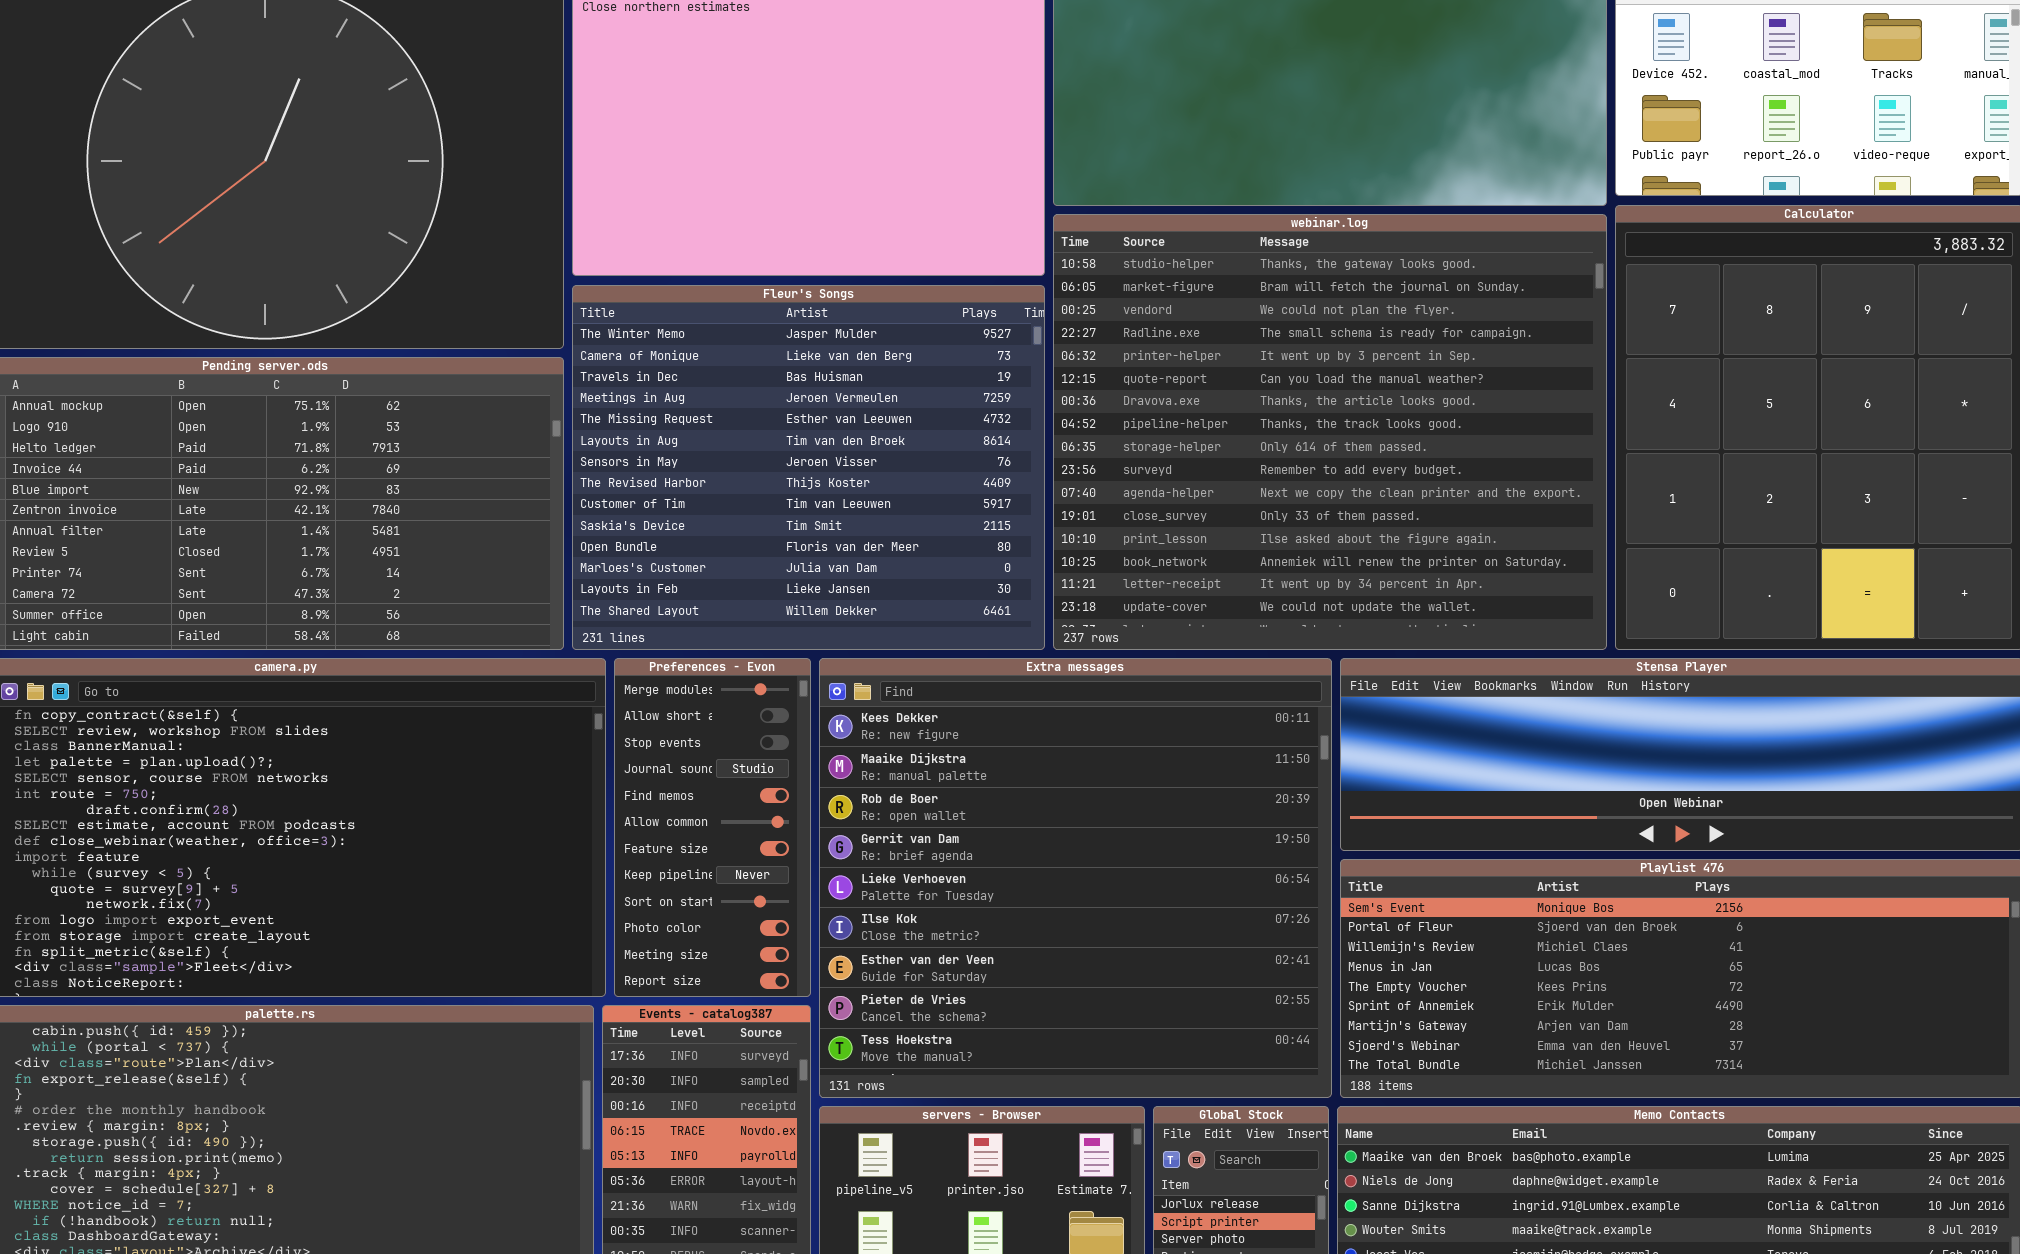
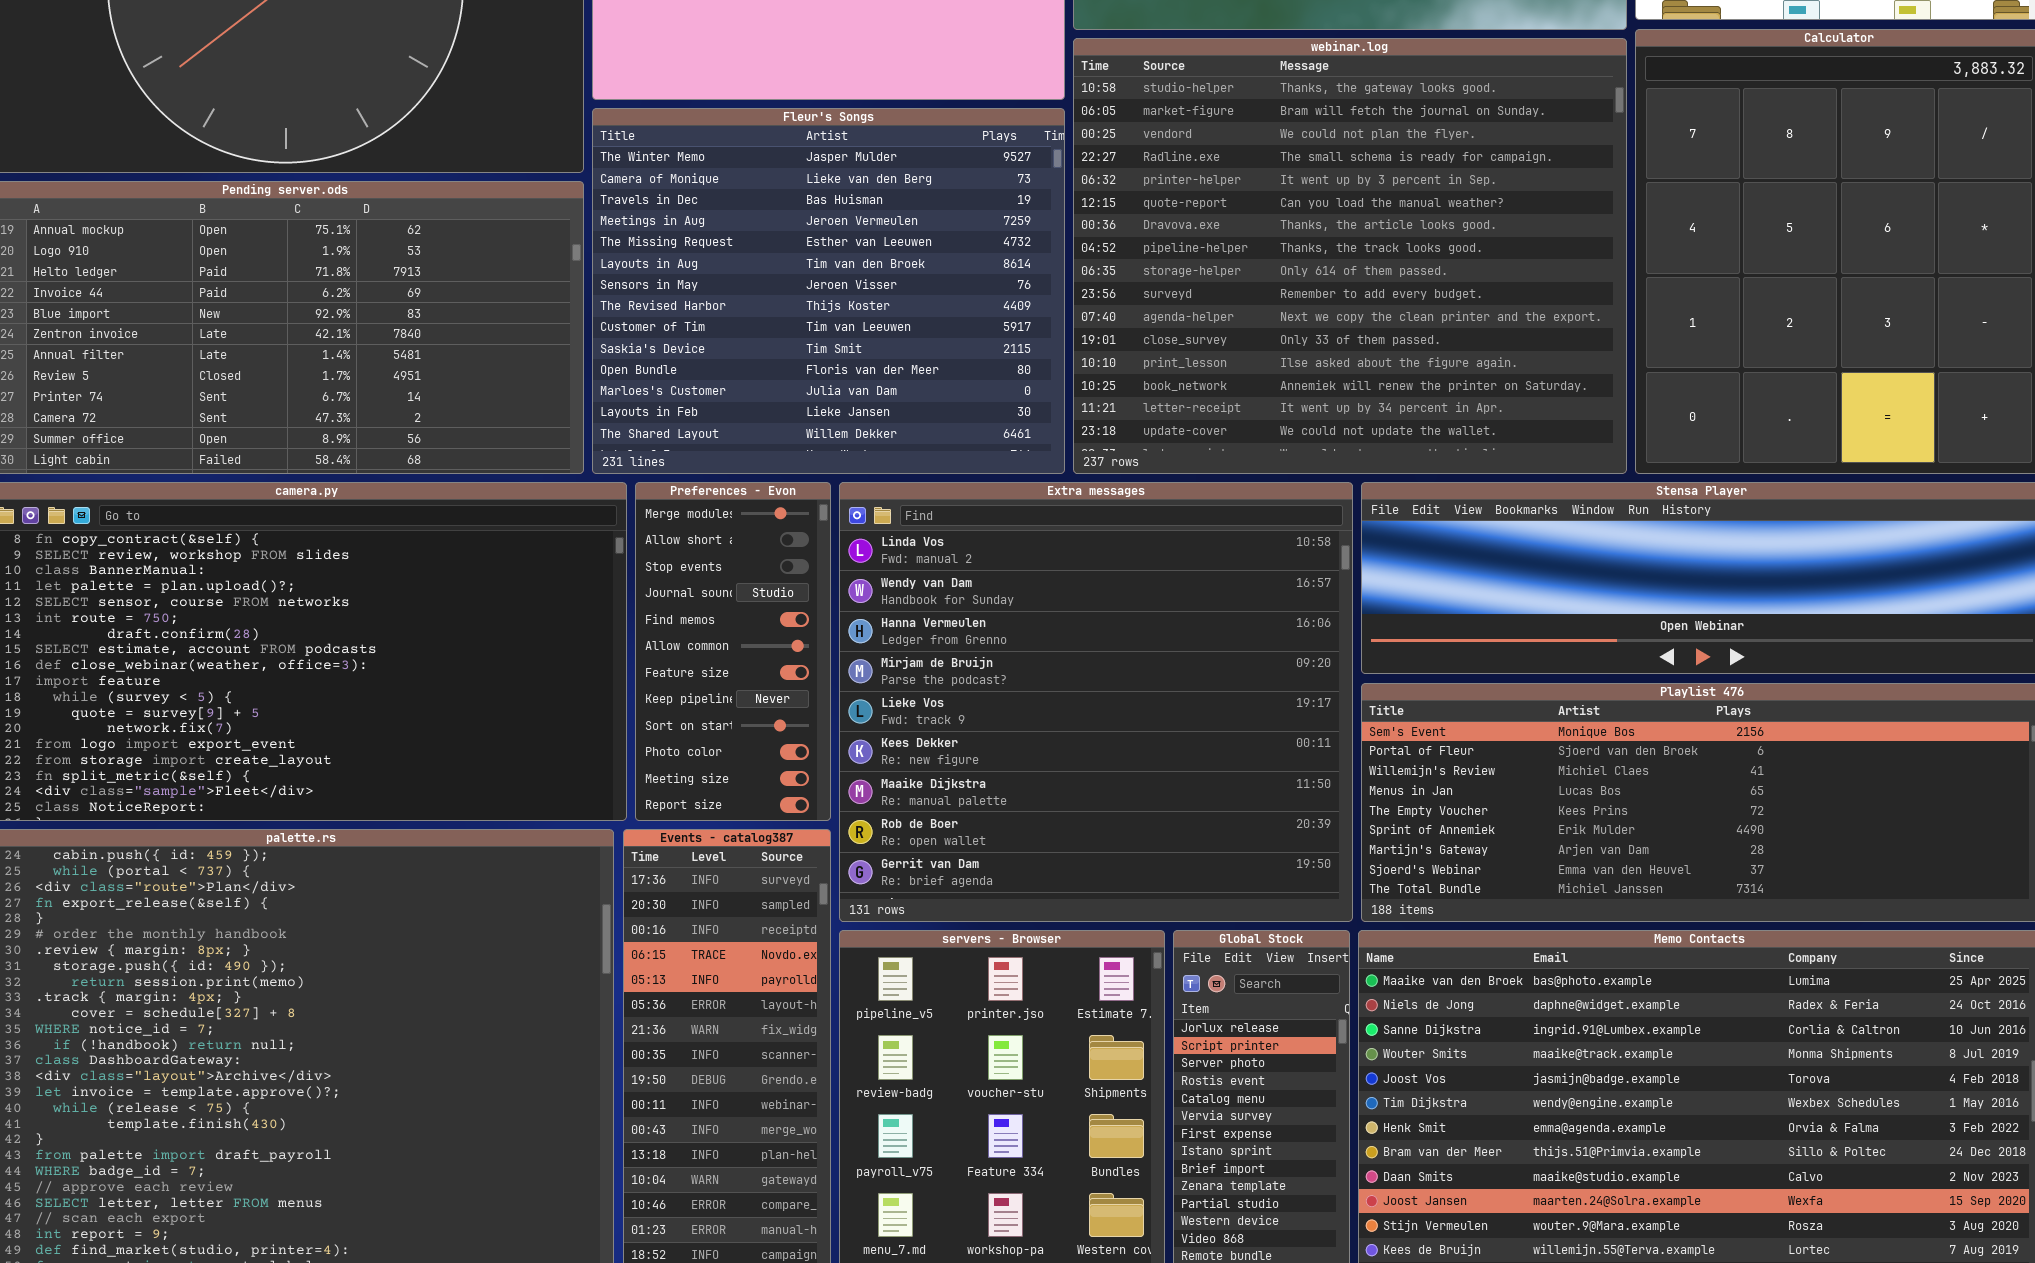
Extra messages: [819,658,1332,1098] -> [839,482,1353,922], scrolled up 5 rows

